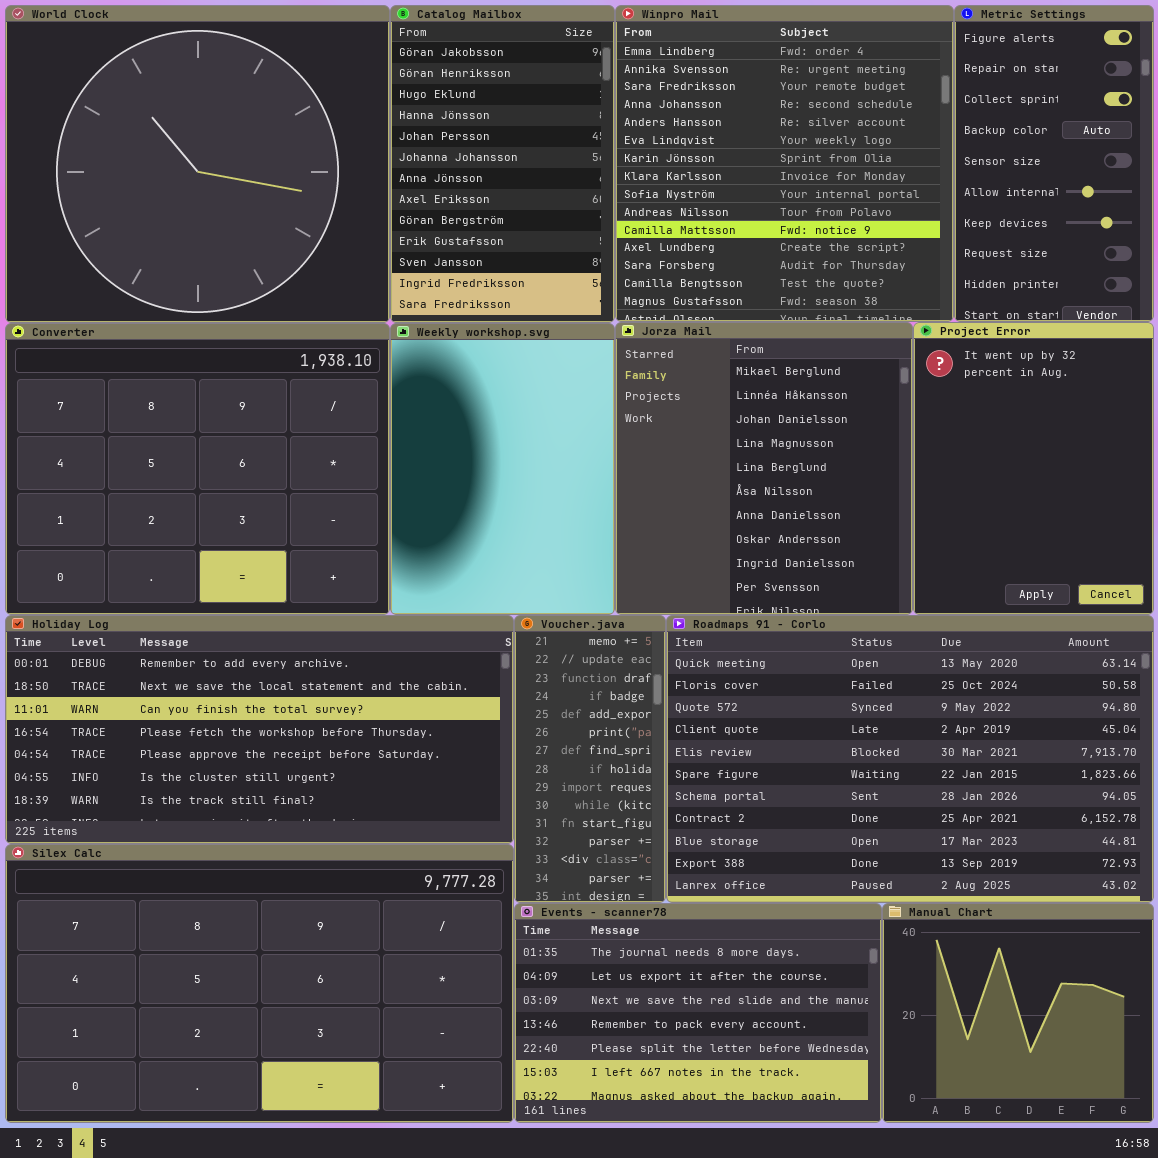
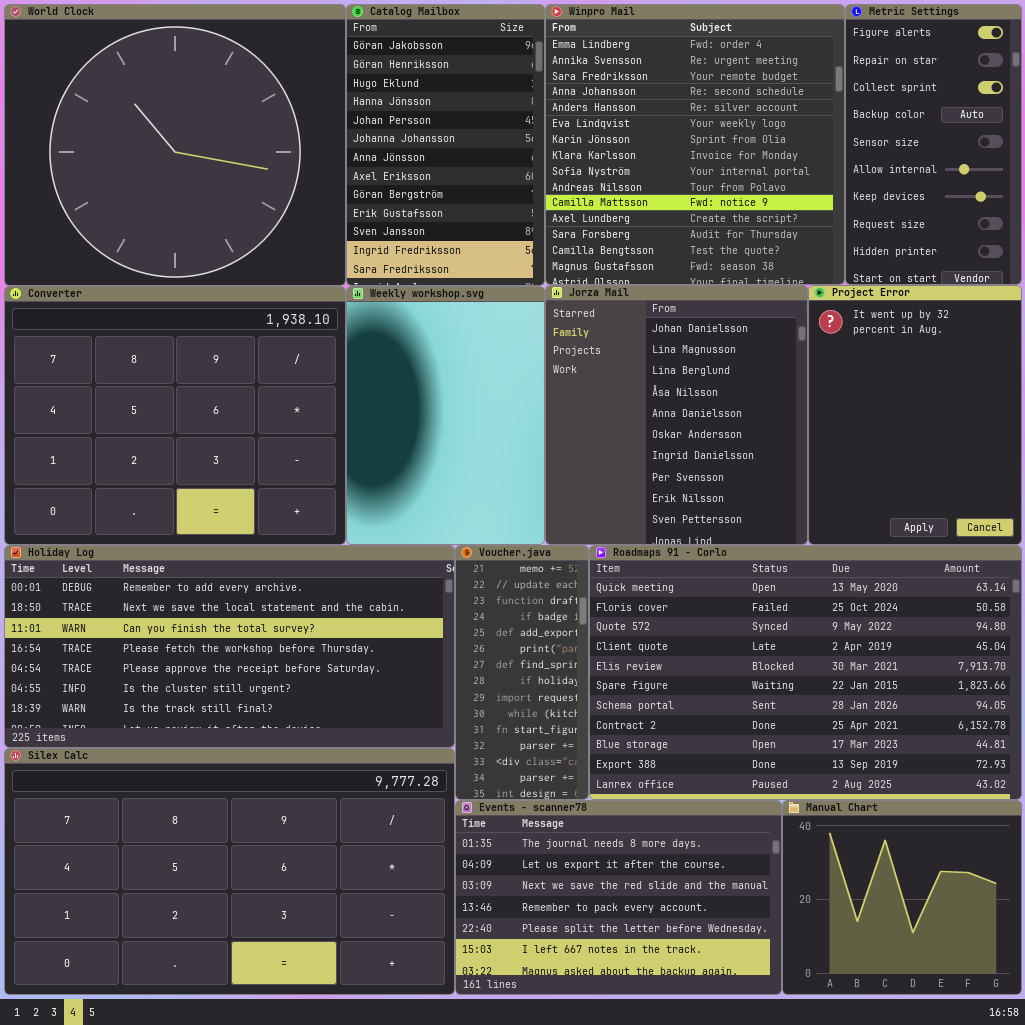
Jorza Mail: [615,322,913,615] -> [545,285,808,545], scrolled down 2 rows

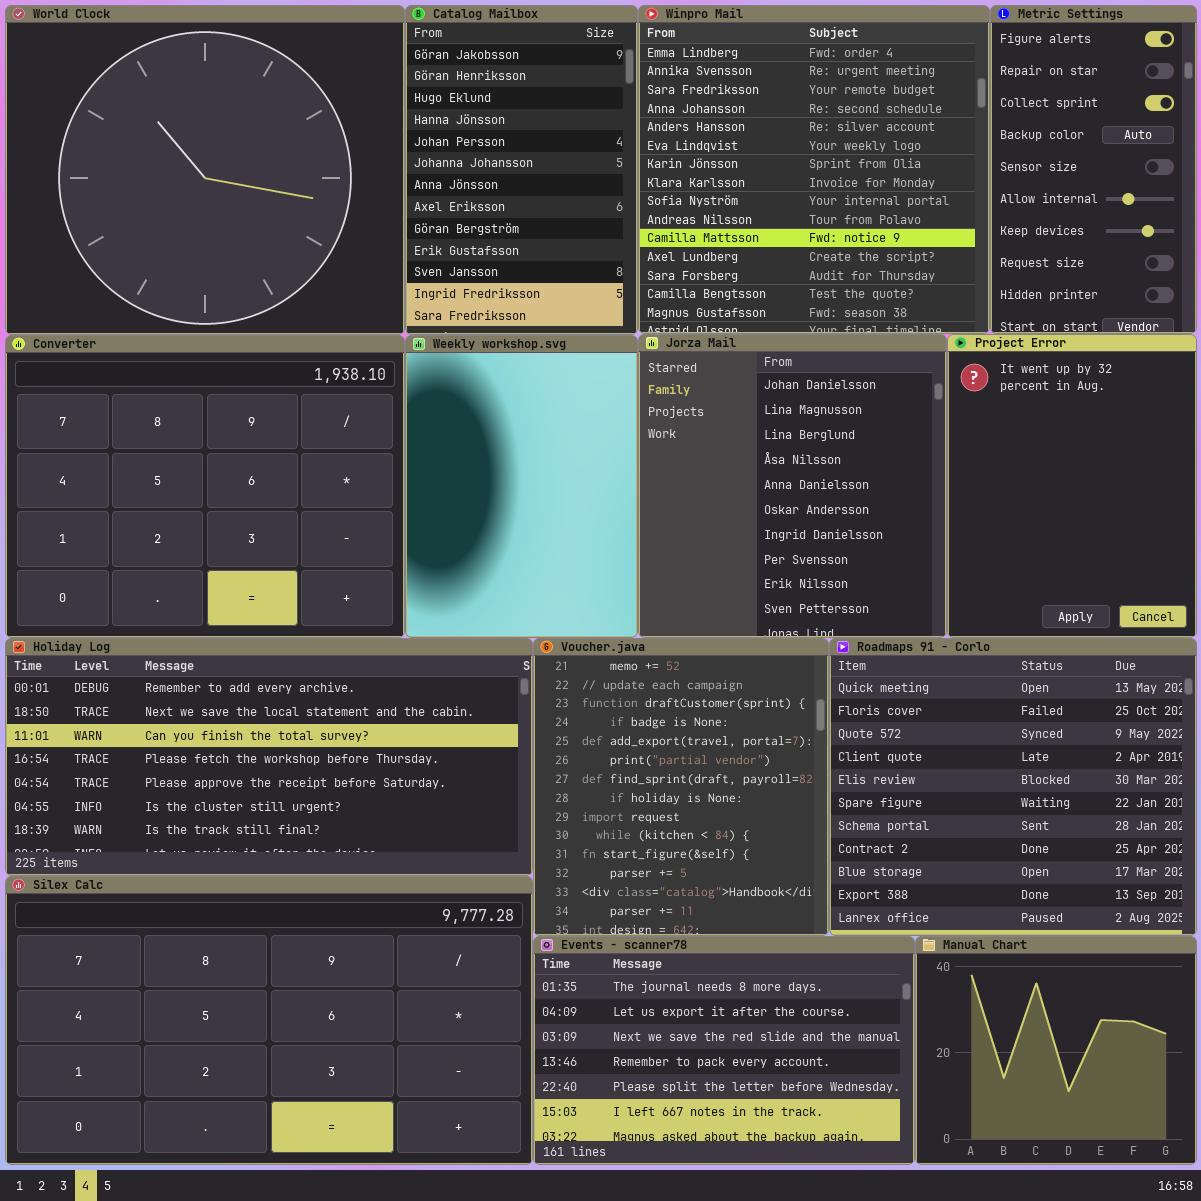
Voucher.java: [455,545,589,800] -> [533,638,829,936], resized
Roadmaps 91 - Corlo: [589,545,1022,800] -> [829,638,1197,936], resized

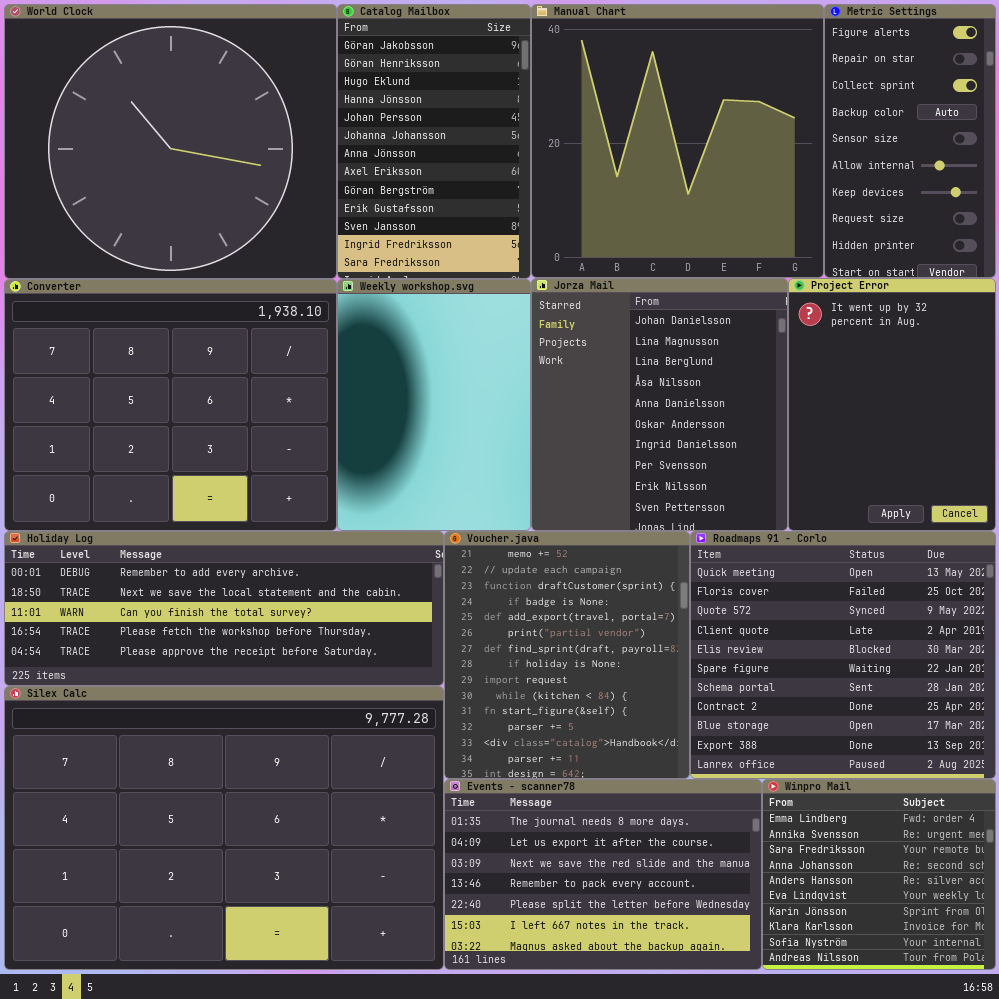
Winpro Mail: [638,5,990,334] -> [762,779,996,970], moved, resized
Holiday Log: [5,638,533,876] -> [4,531,444,686], resized
Silex Calc: [5,876,533,1165] -> [4,686,444,970], resized
Manual Chart: [915,936,1197,1165] -> [531,4,824,278], moved, resized

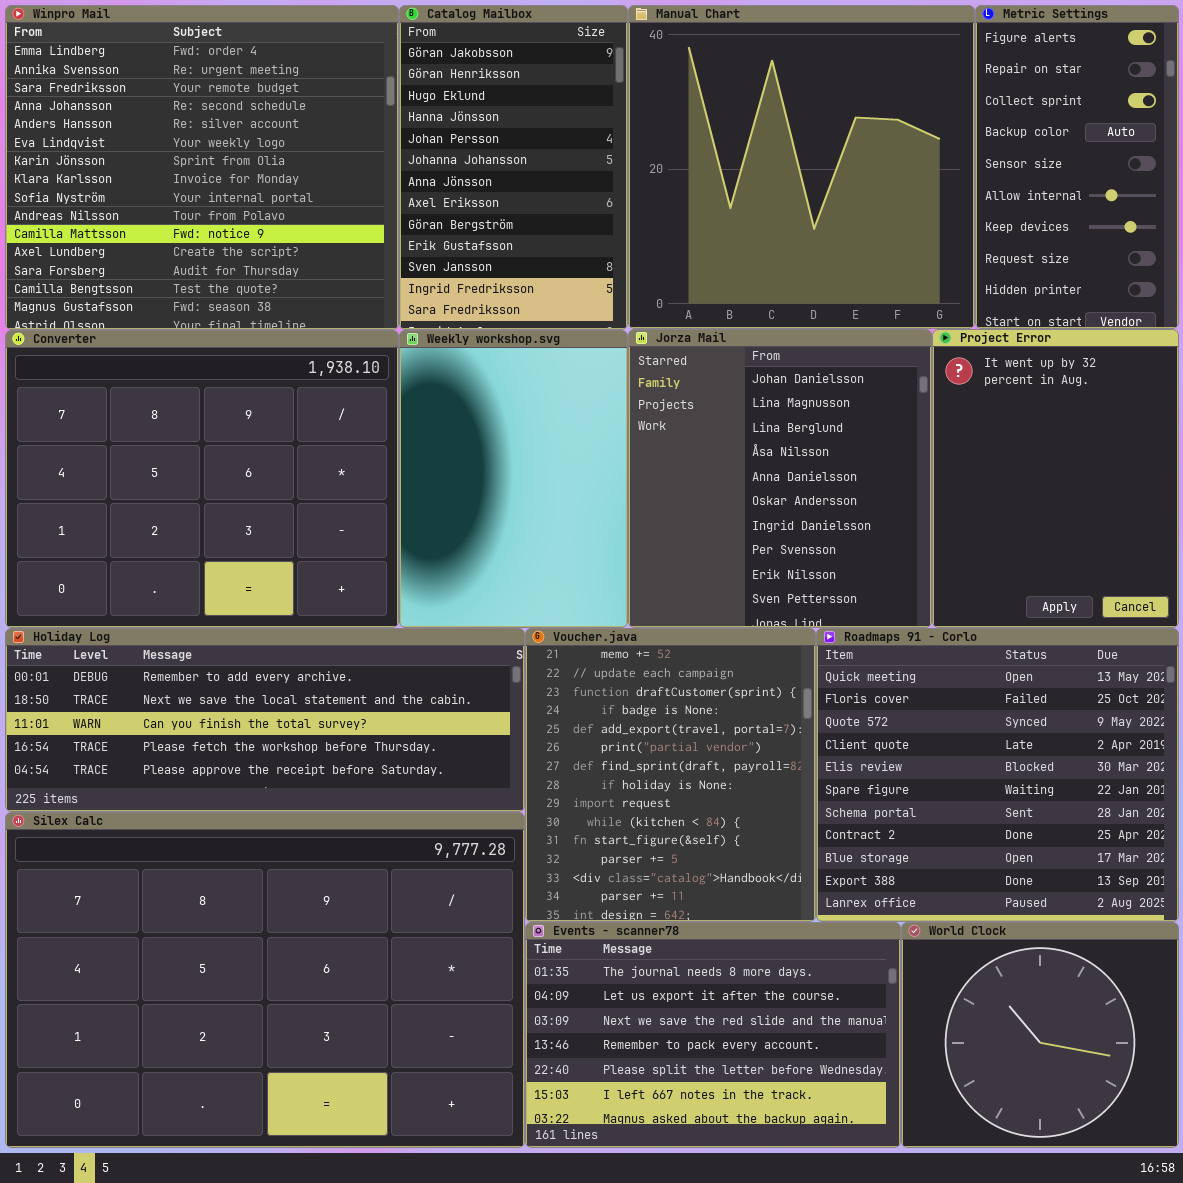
World Clock: [4,4,337,279] -> [901,922,1179,1148], moved, resized
Winpro Mail: [762,779,996,970] -> [5,5,399,330], moved, resized

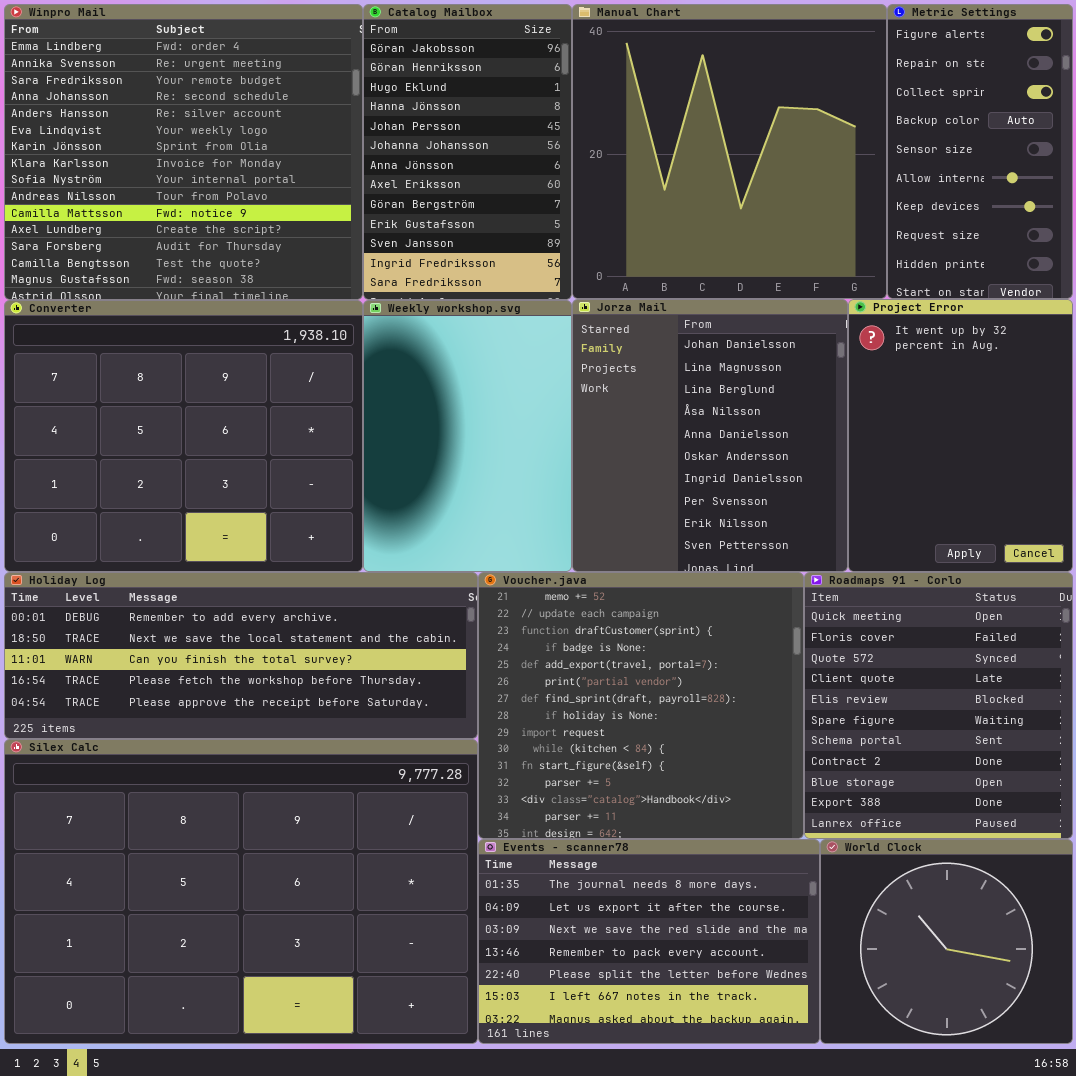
Voucher.java: [525,628,816,922] -> [478,572,804,839], resized
Roadmaps 91 - Corlo: [816,628,1179,922] -> [804,572,1073,839], resized

